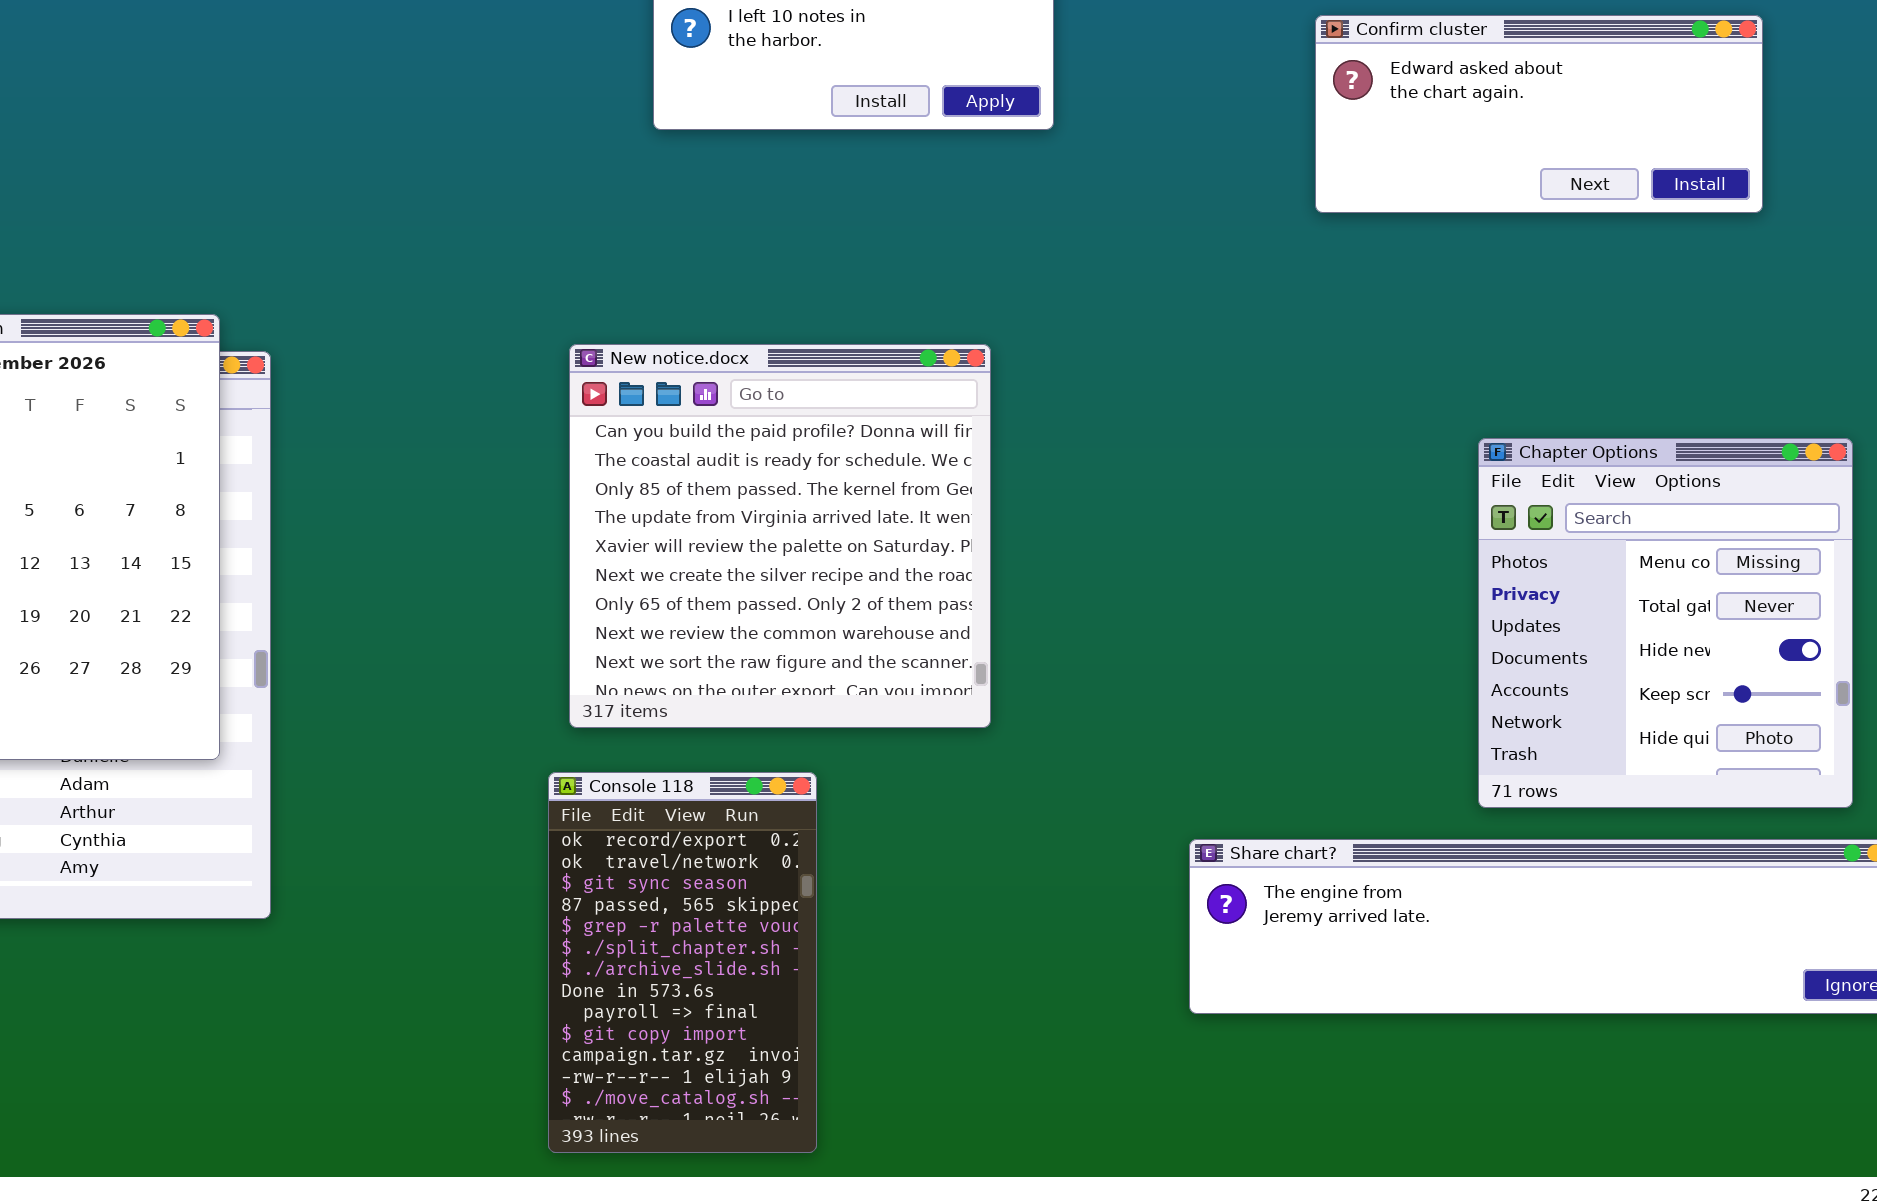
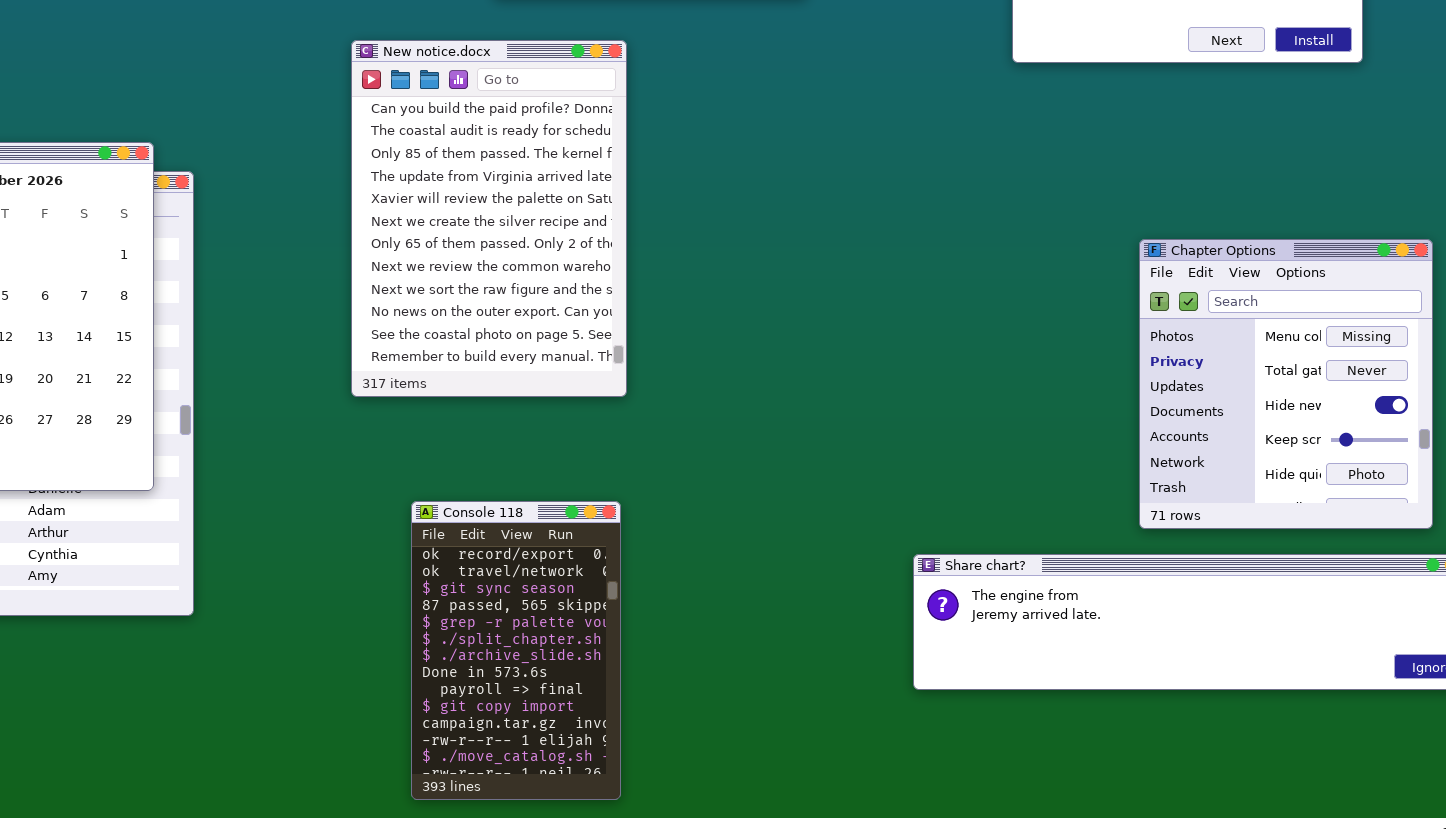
New notice.docx: [569,344,991,728] -> [351,40,627,397], moved, resized

